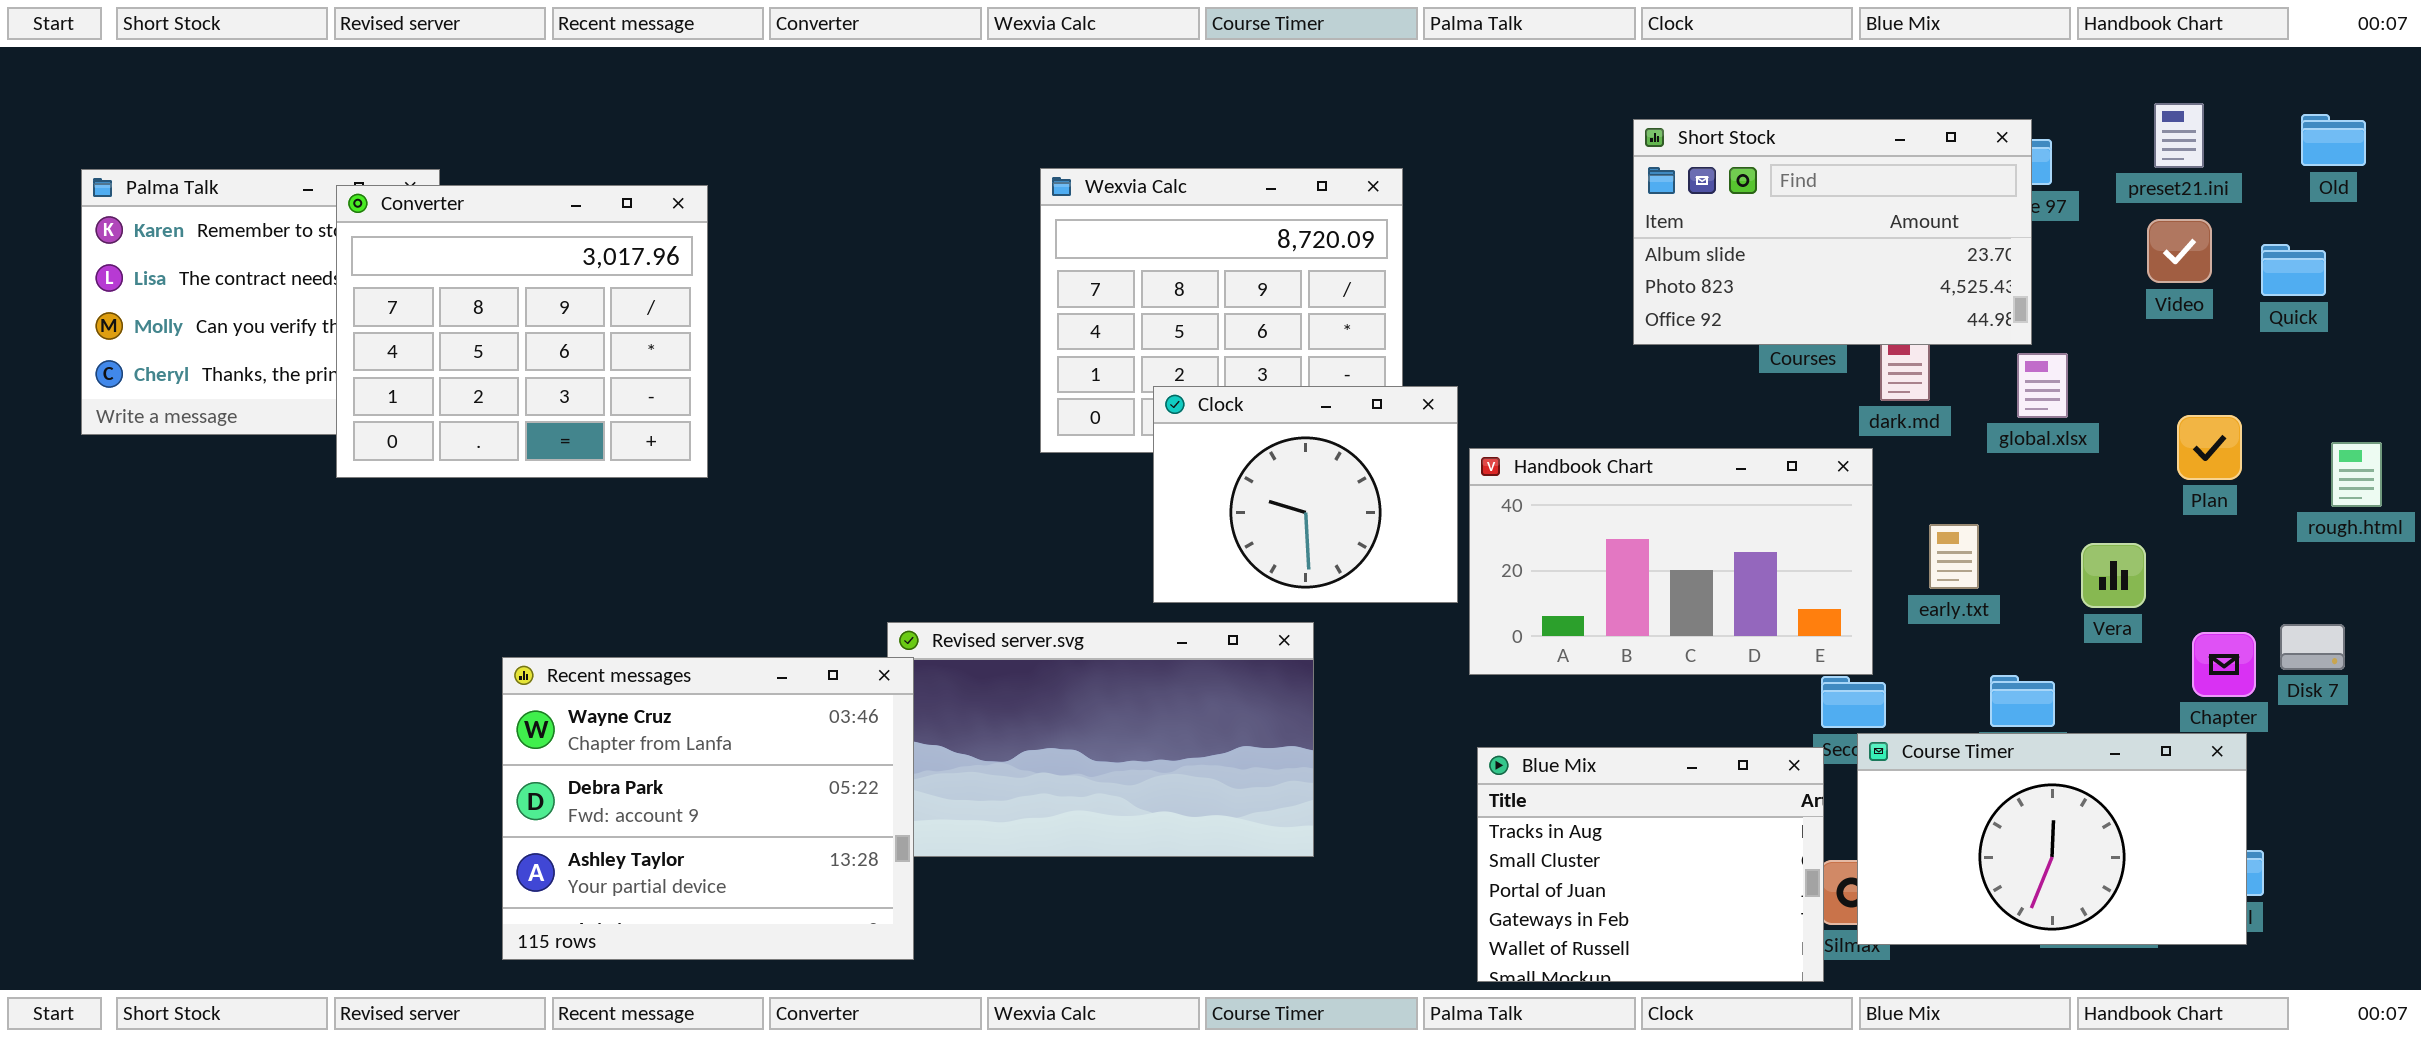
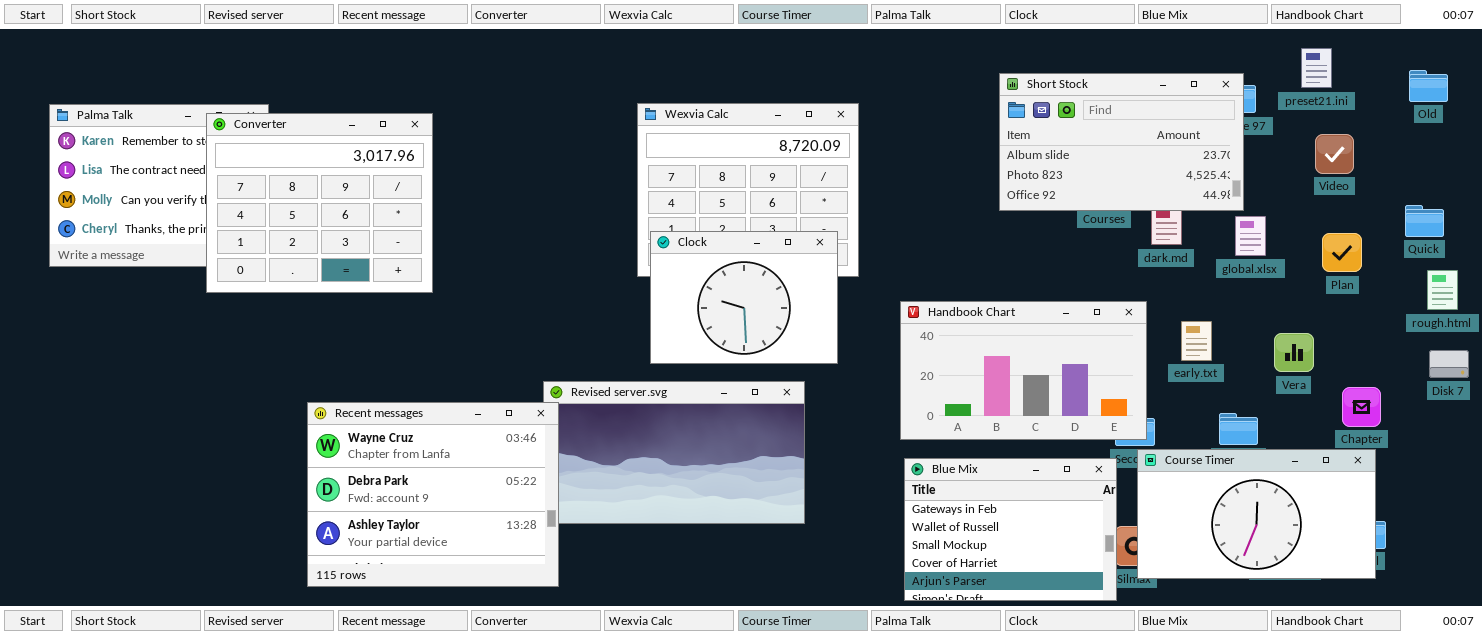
preset21.ini: [2154,103,2204,168] -> [1301,48,1332,88], moved
Quick: [2261,244,2326,296] -> [1405,205,1444,237], moved
Clock: [1153,386,1458,603] -> [650,231,838,364], moved
Plan: [2177,415,2242,480] -> [1322,233,1362,272], moved
Handbook Chart: [1469,448,1873,675] -> [900,301,1147,440], moved
Disk 7: [2280,624,2345,670] -> [1429,350,1469,378], moved
Blue Mix: [1477,747,1824,982] -> [904,458,1117,601], scrolled down 3 rows

